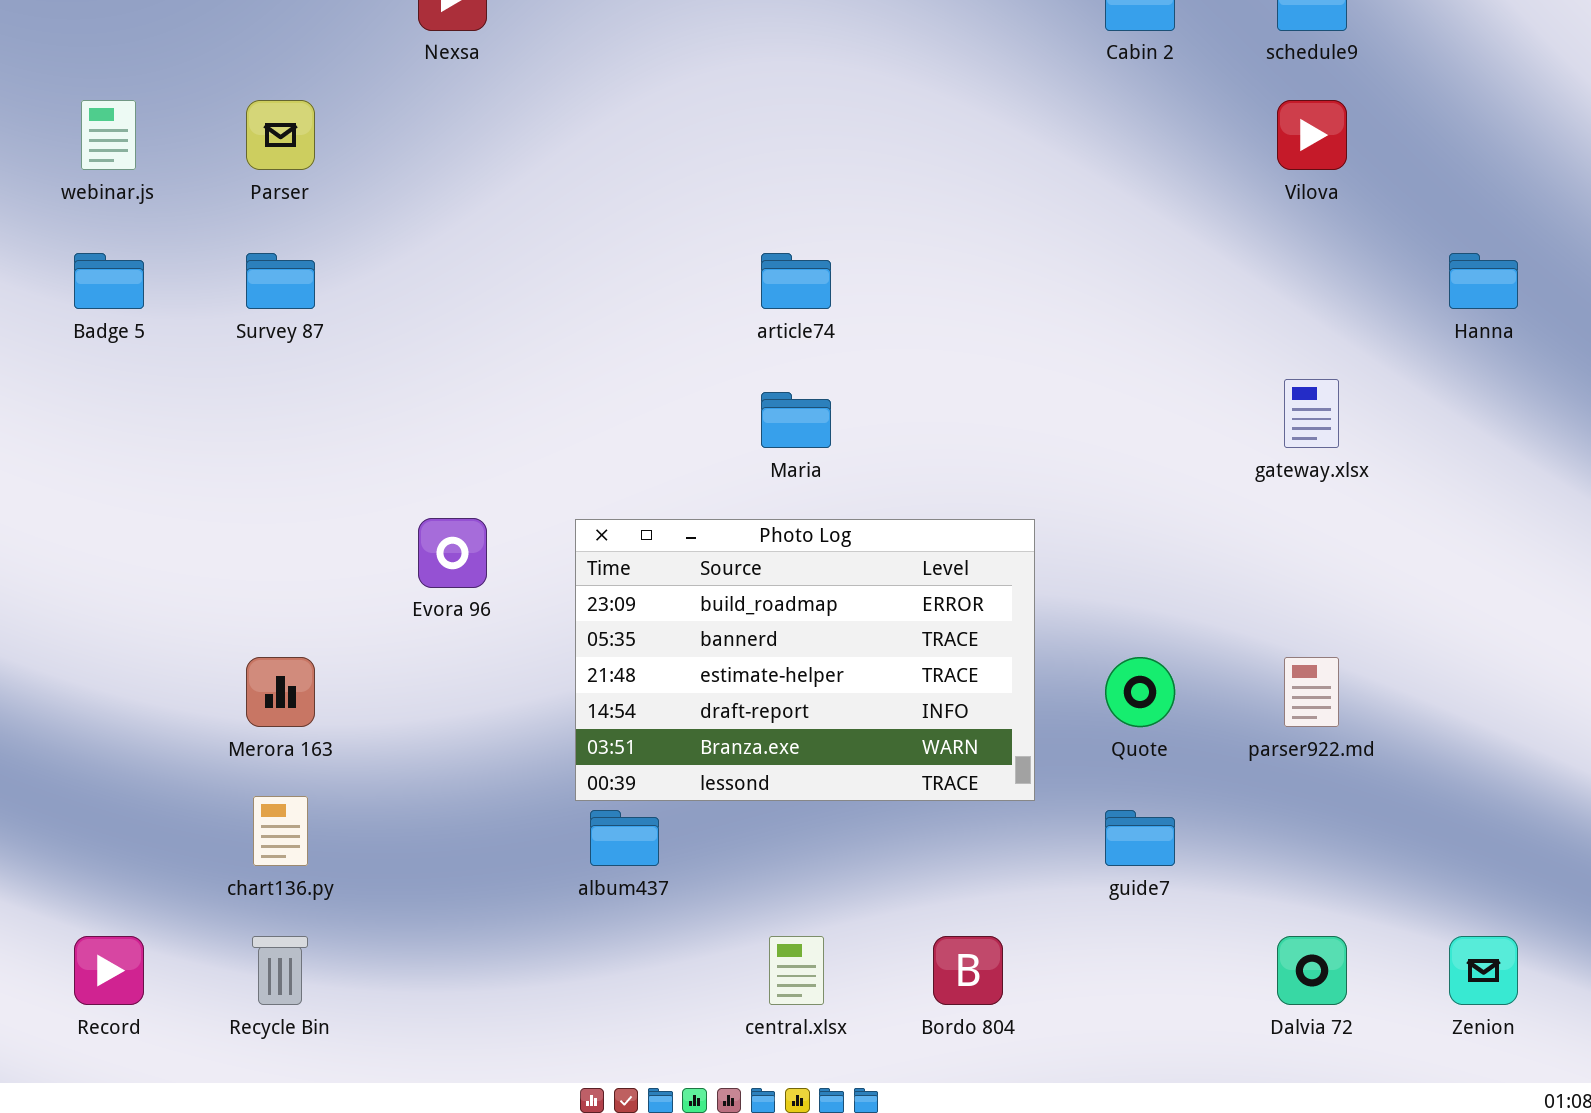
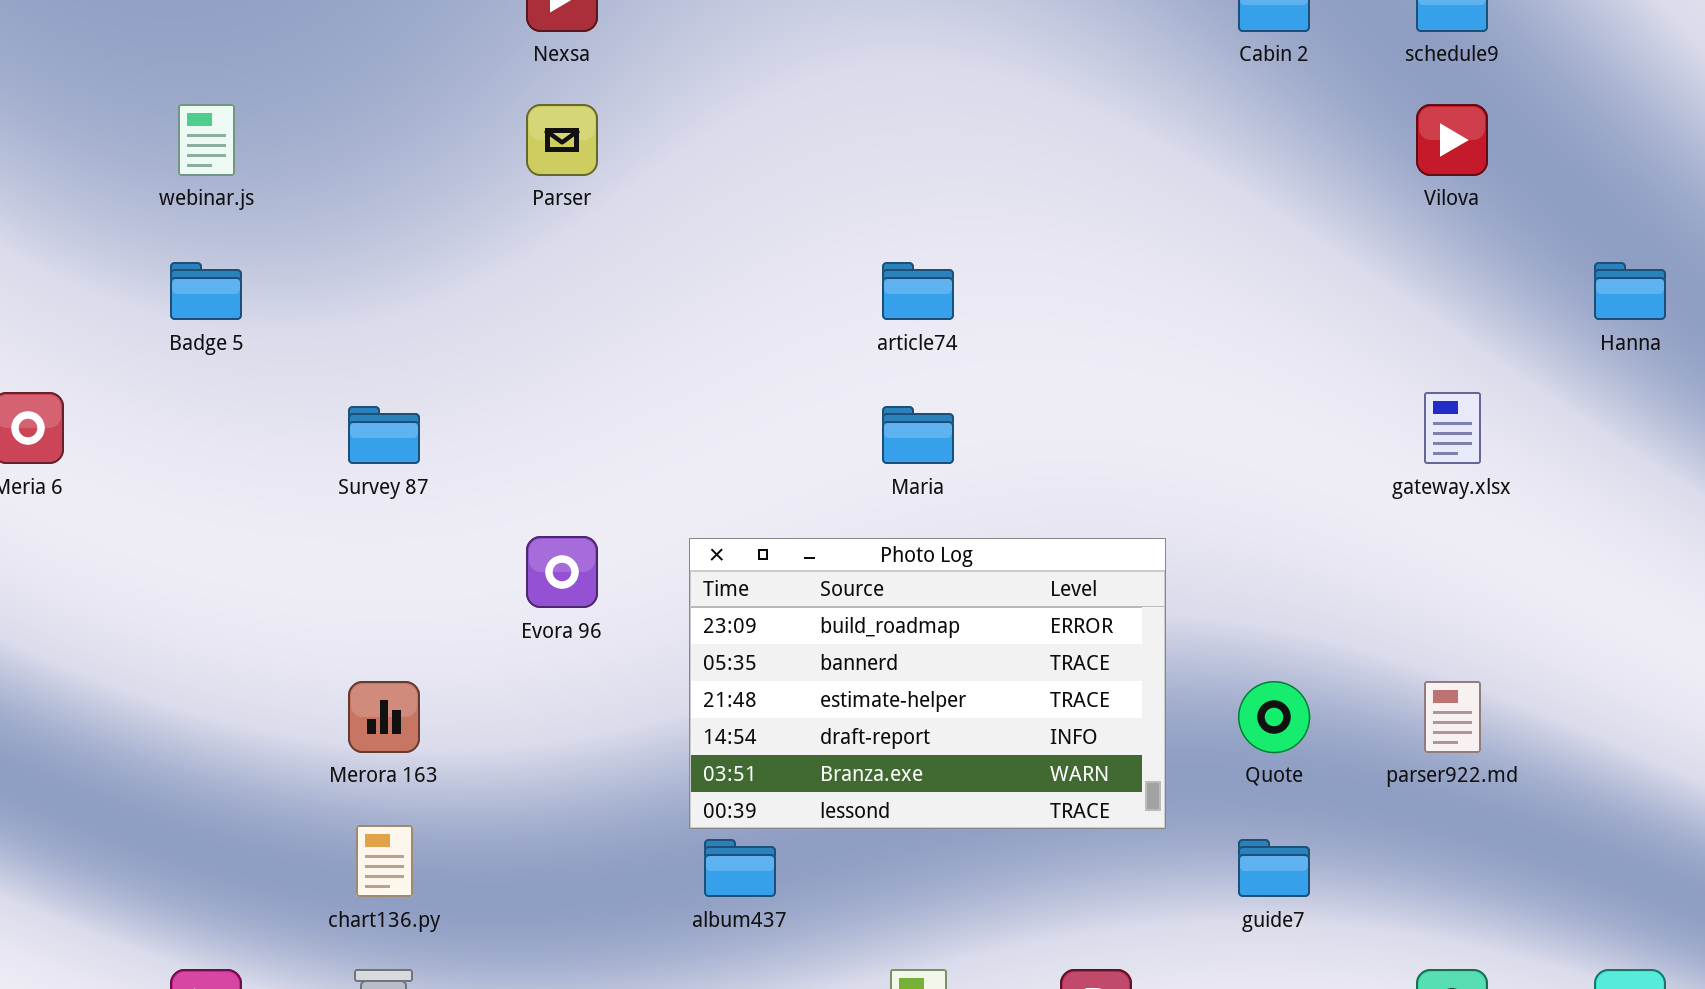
Parser: [246,100,315,170] -> [526,104,598,176], moved
Survey 87: [246,253,315,309] -> [348,406,420,464], moved

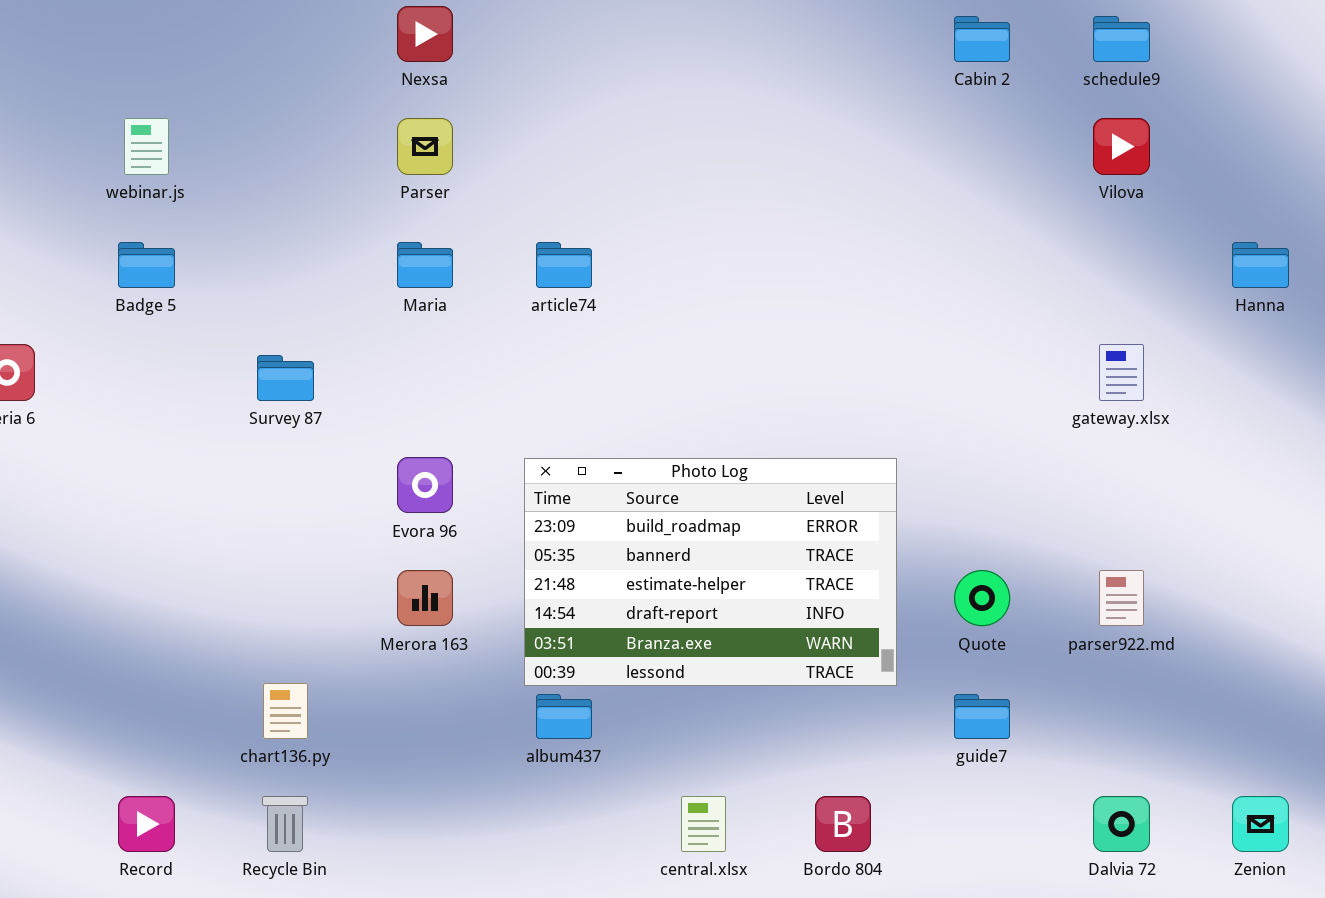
article74: [882,262,954,320] -> [536,242,592,288], moved
Maria: [882,406,954,464] -> [397,242,453,288], moved
Merora 163: [348,681,420,753] -> [397,570,453,626], moved

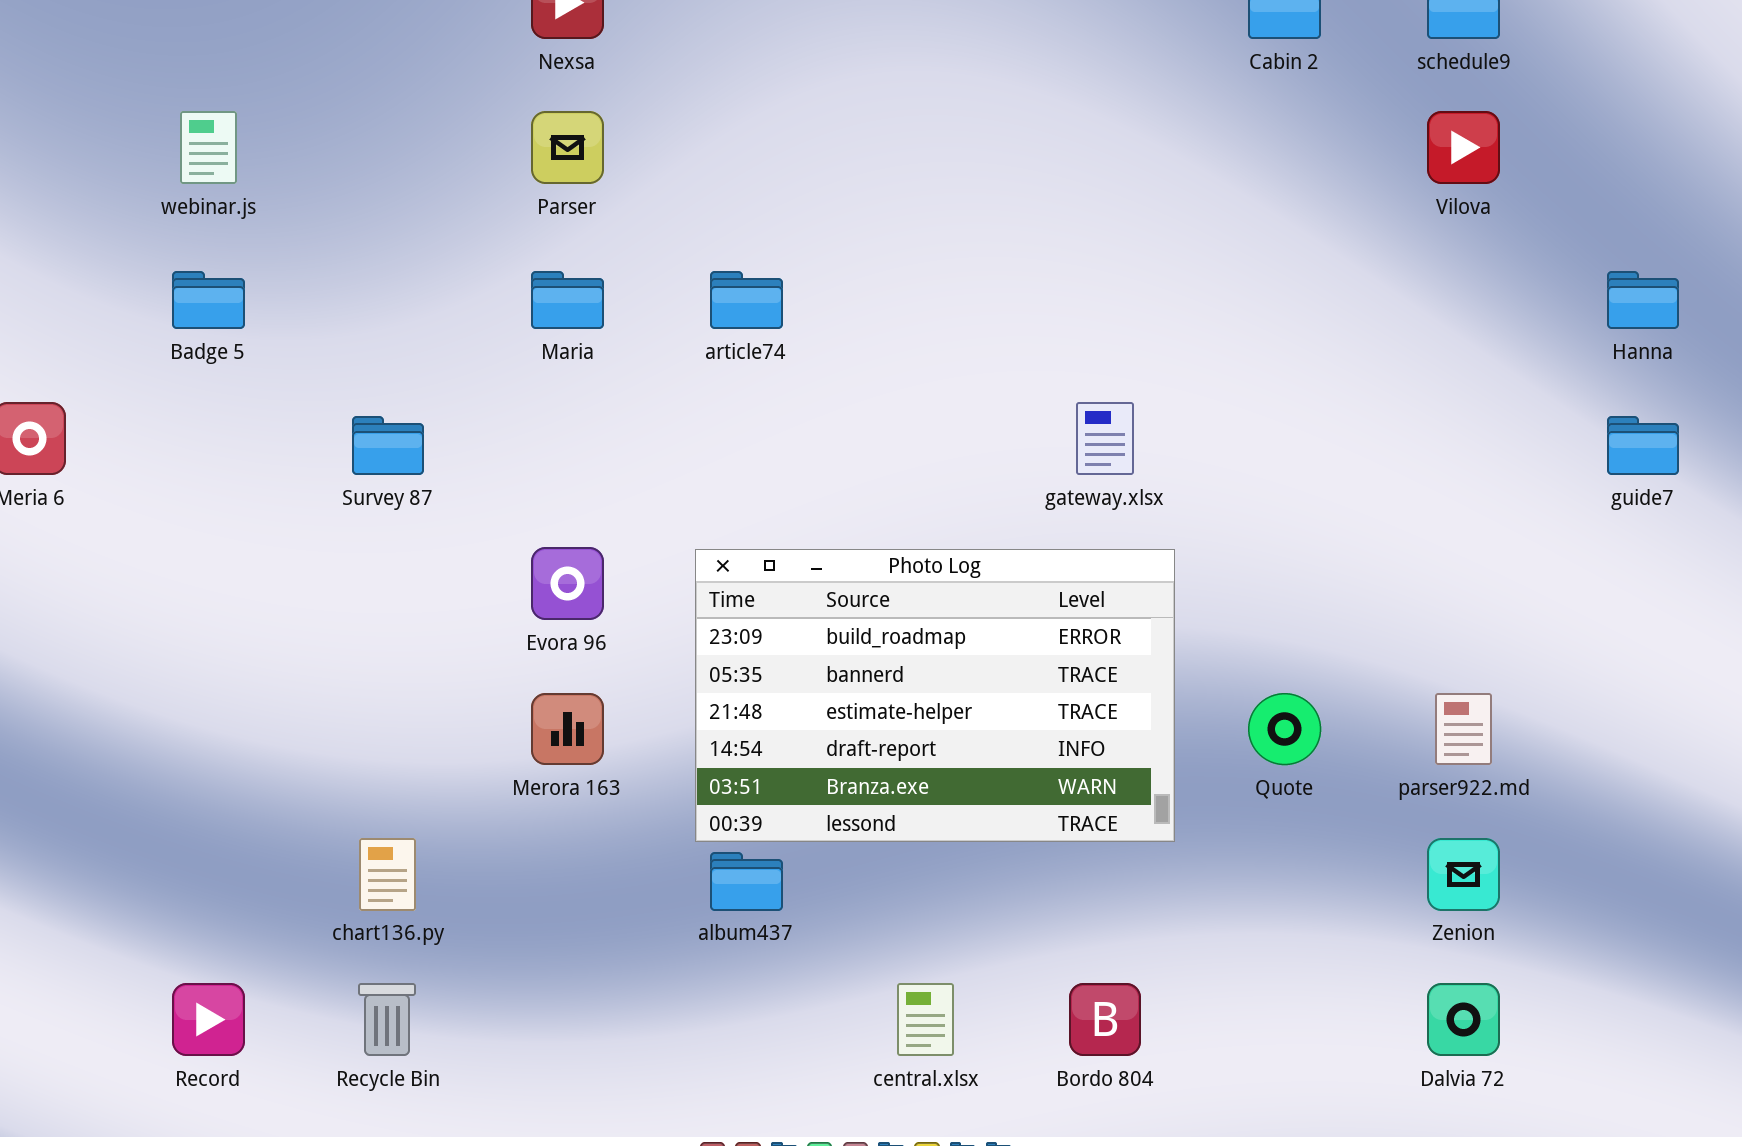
gateway.xlsx: [1099,344,1144,401] -> [1076,402,1134,475], moved
guide7: [954,694,1010,739] -> [1607,416,1679,475], moved
Zenion: [1232,796,1289,852] -> [1427,838,1500,911], moved

